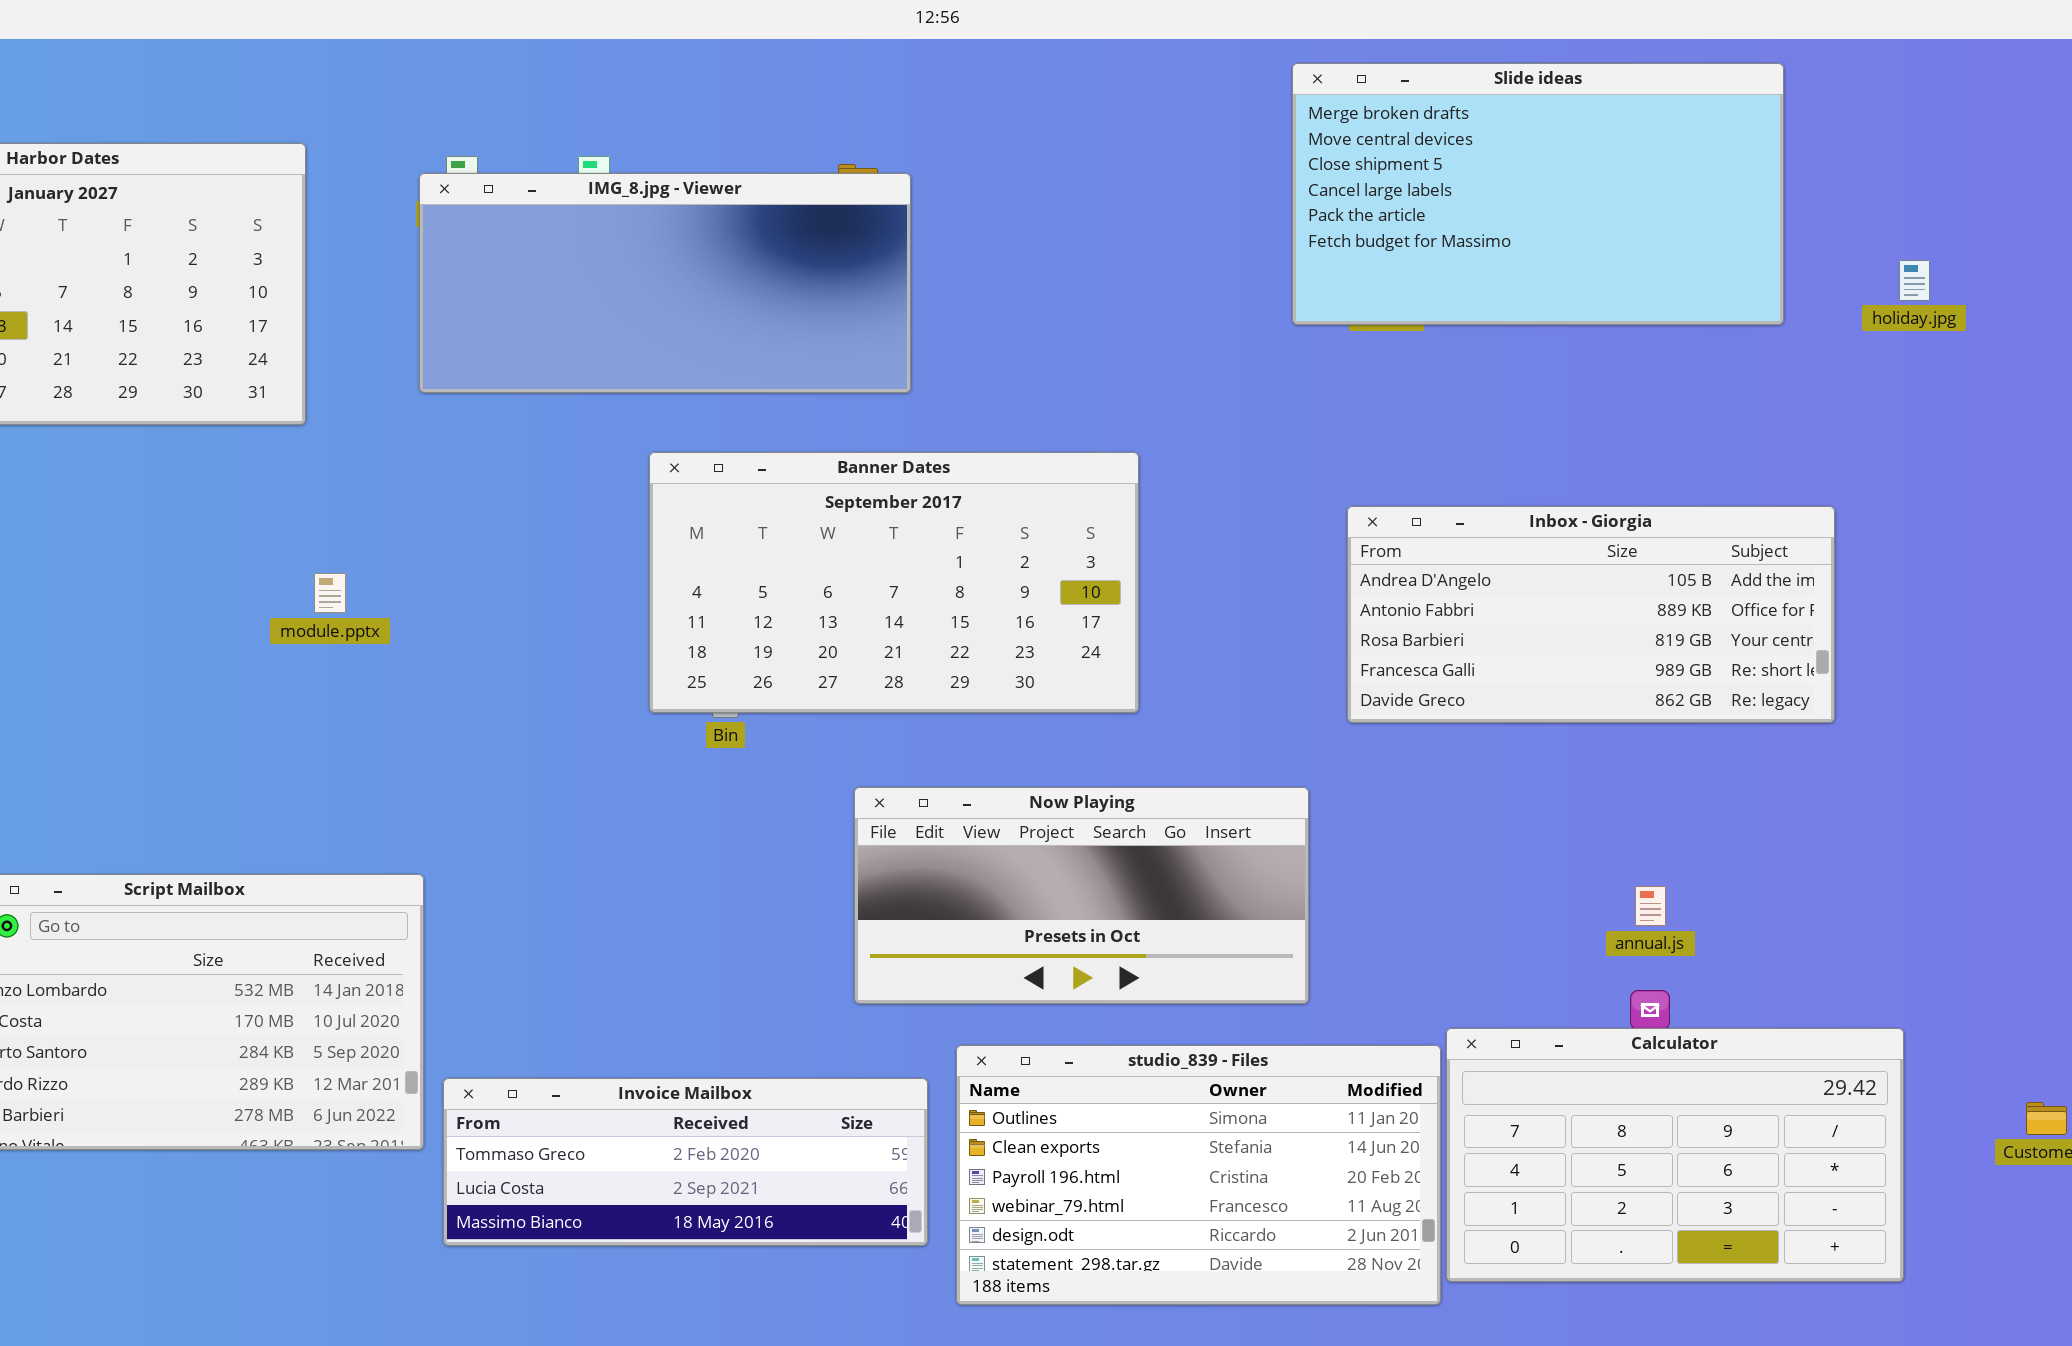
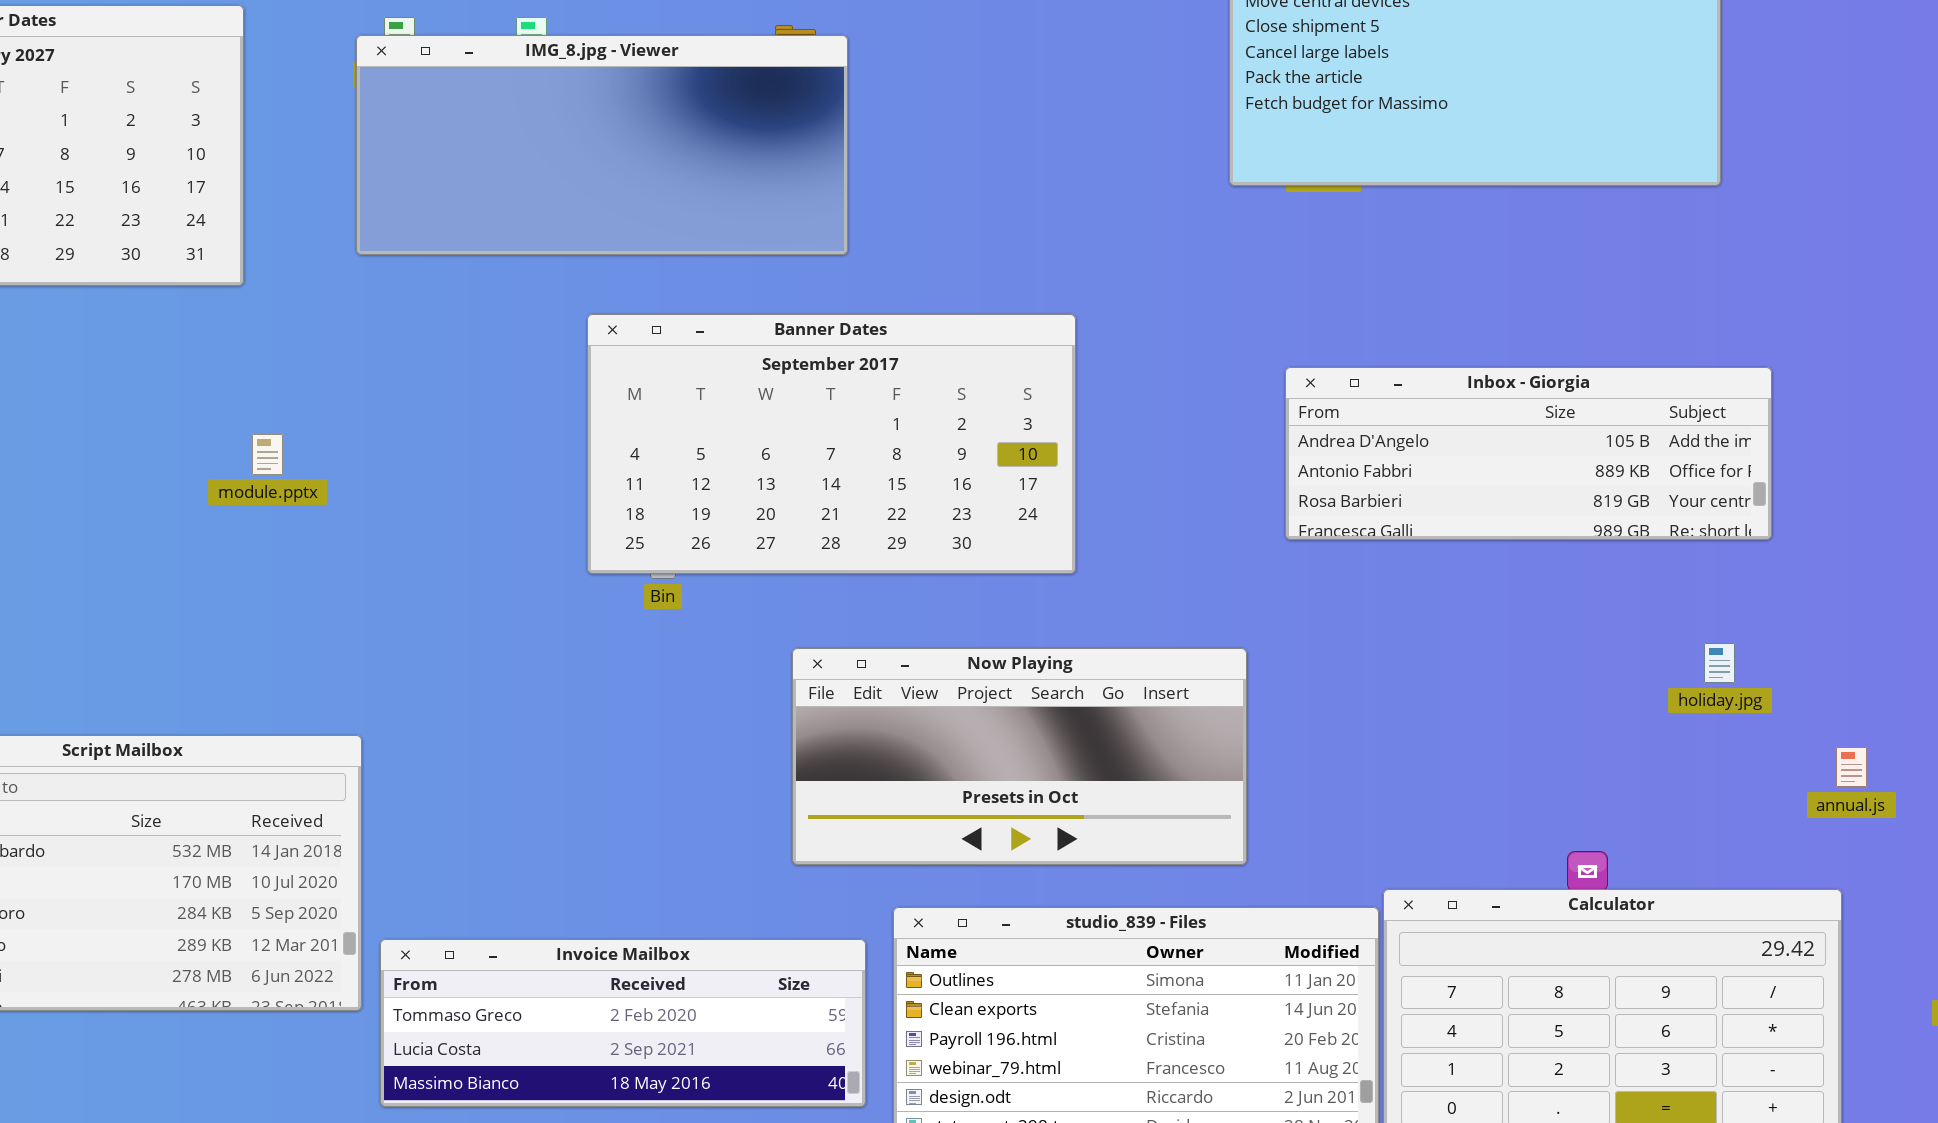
holiday.jpg: [1899,260,1930,301] -> [1704,643,1735,683], moved
Inbox - Giorgia: [1347,506,1835,723] -> [1285,367,1772,540], resized
annual.js: [1635,886,1666,926] -> [1836,747,1867,787], moved

